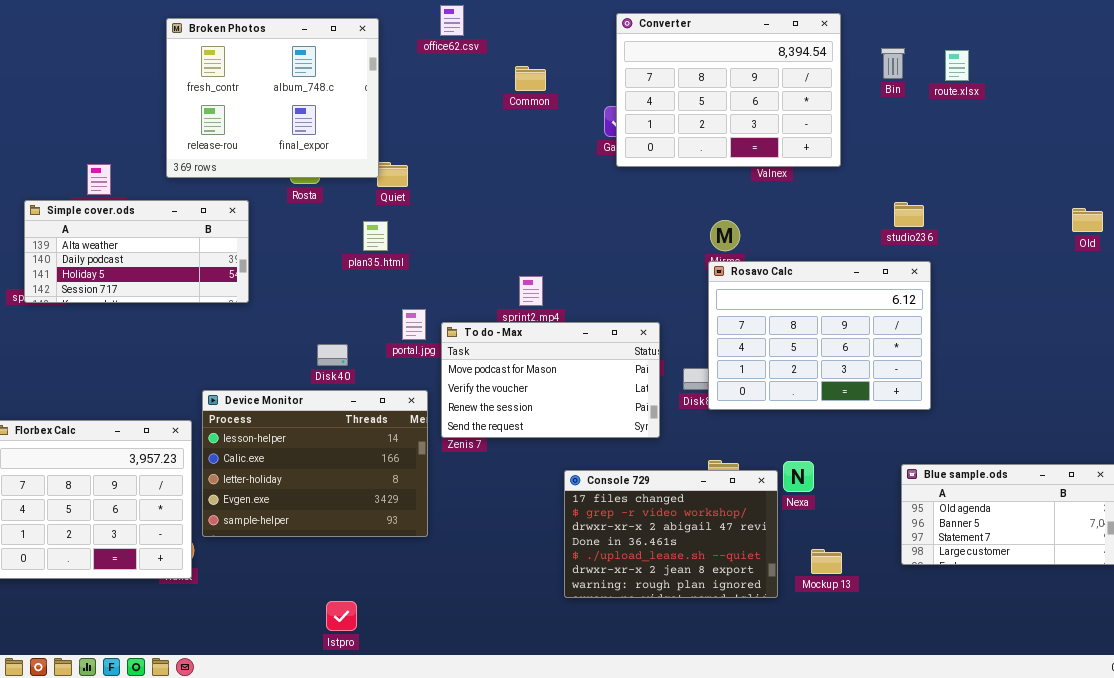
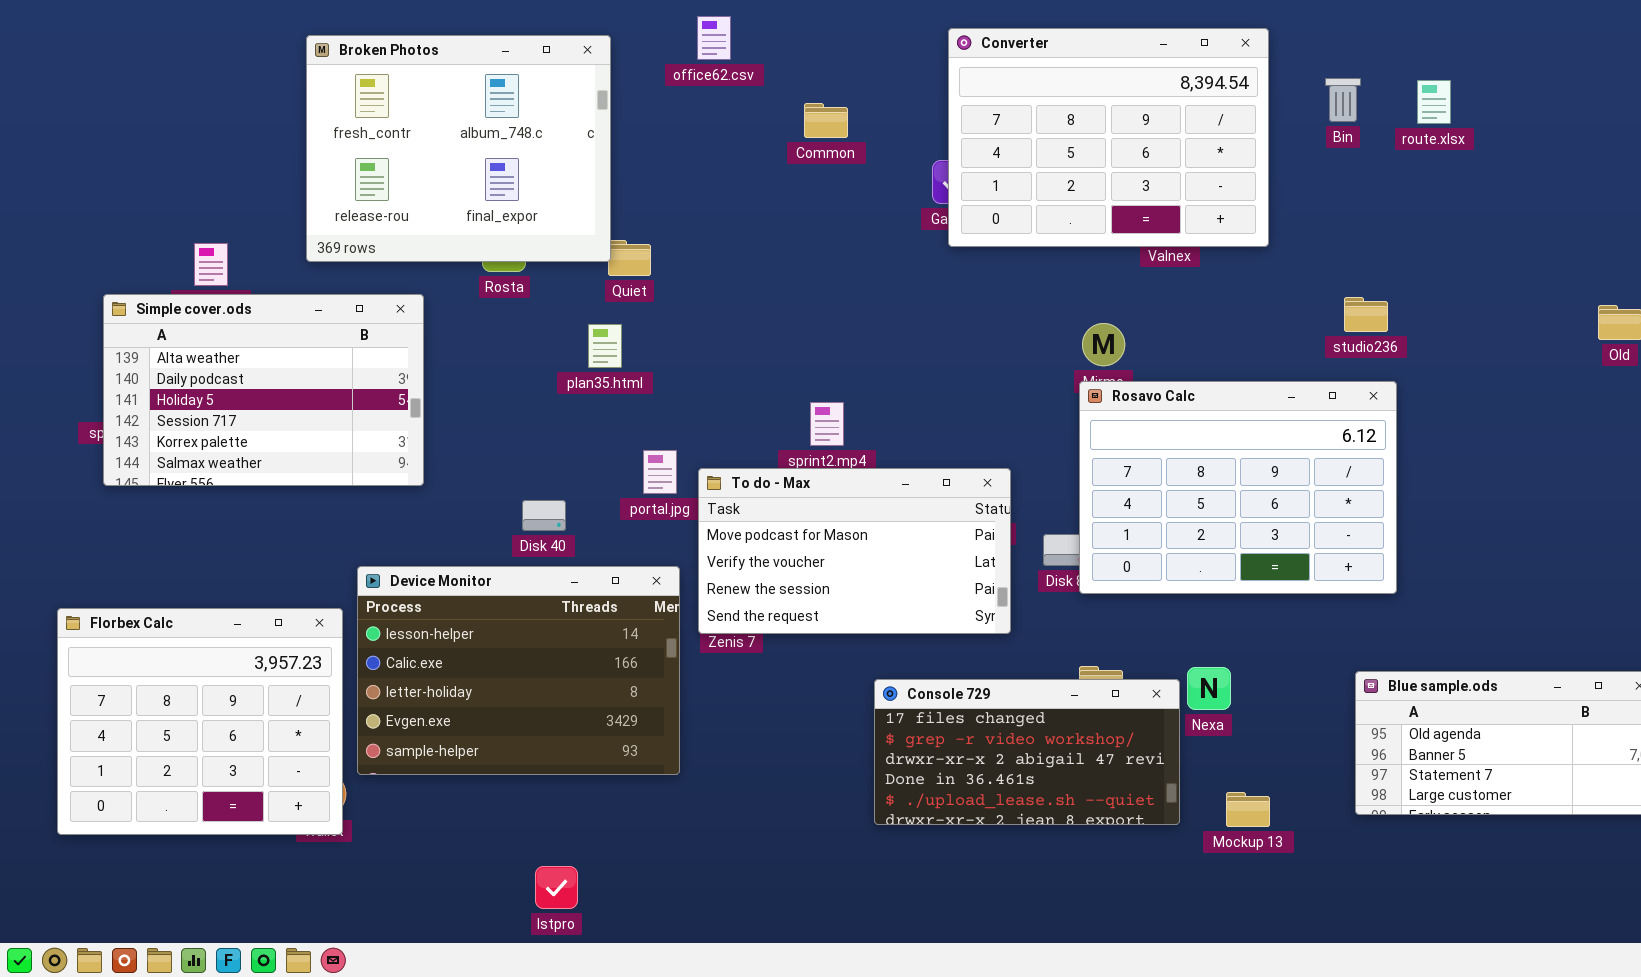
Simple cover.ods: [24,200,249,303] -> [103,294,424,486], resized
Console 729: [564,470,778,598] -> [874,679,1180,825], resized

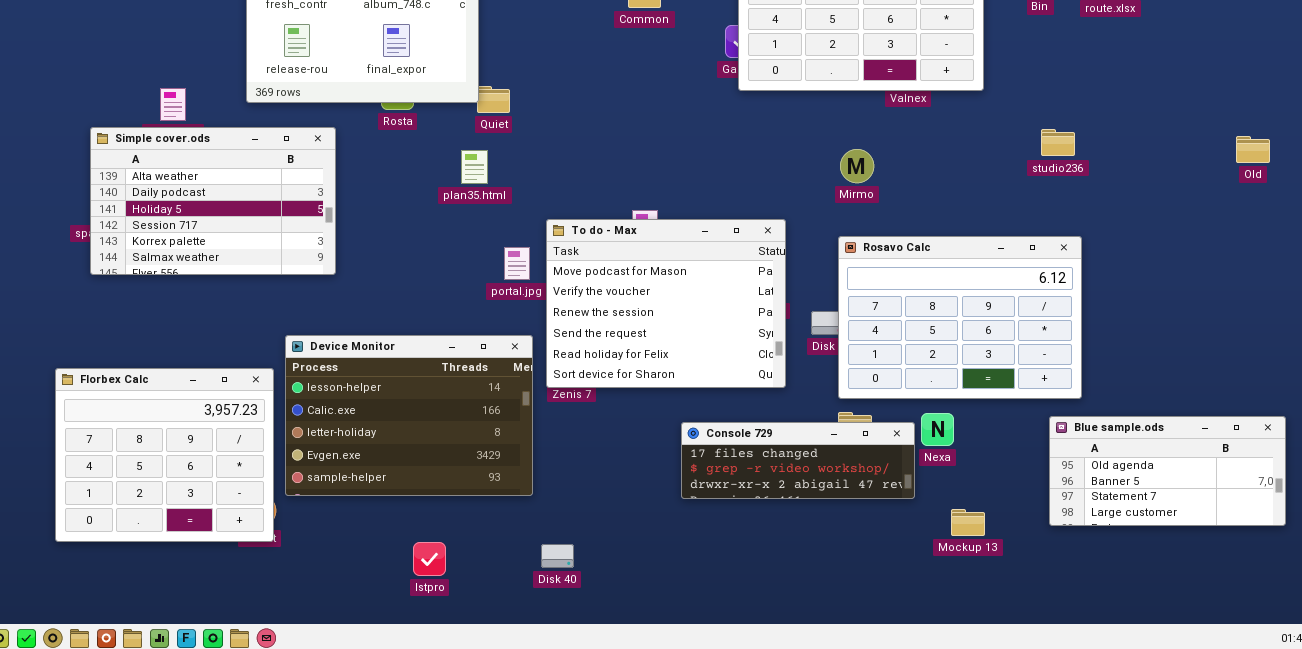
Rosavo Calc: [1079,381,1397,594] -> [838,236,1082,399], moved
To do - Max: [698,468,1011,634] -> [546,219,786,388], resized
Disk 40: [522,500,566,531] -> [541,544,574,568], moved
Console 729: [874,679,1180,825] -> [681,422,915,499], resized
Istpro: [535,866,578,909] -> [413,542,446,576], moved

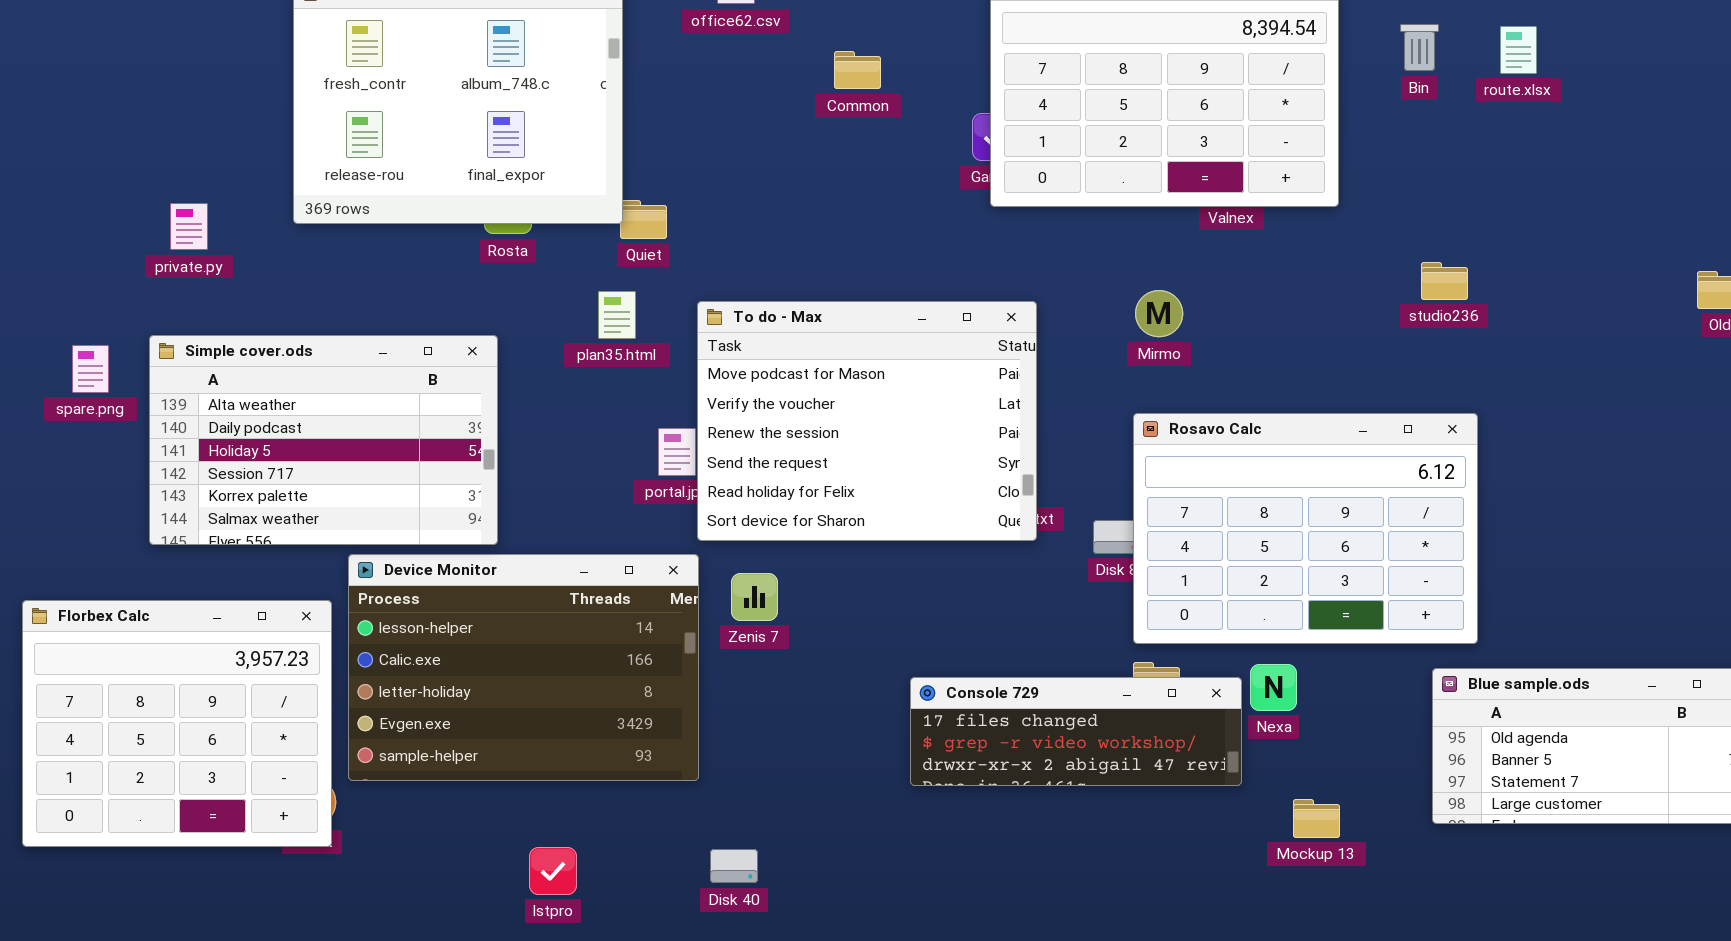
Simple cover.ods: [90,127,336,275] -> [149,335,498,545], moved
To do - Max: [546,219,786,388] -> [697,301,1037,541], moved

